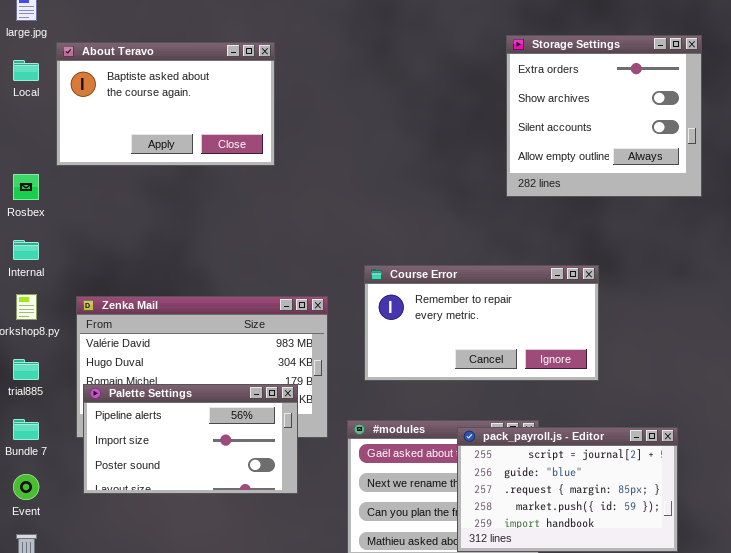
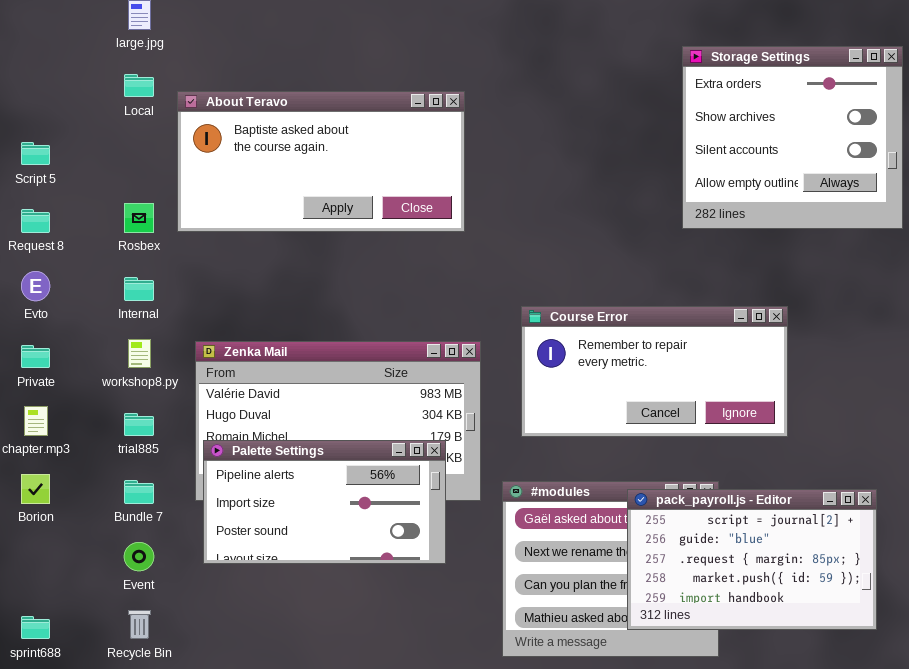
About Teravo: [56,42,275,166] -> [177,91,465,232], moved, resized

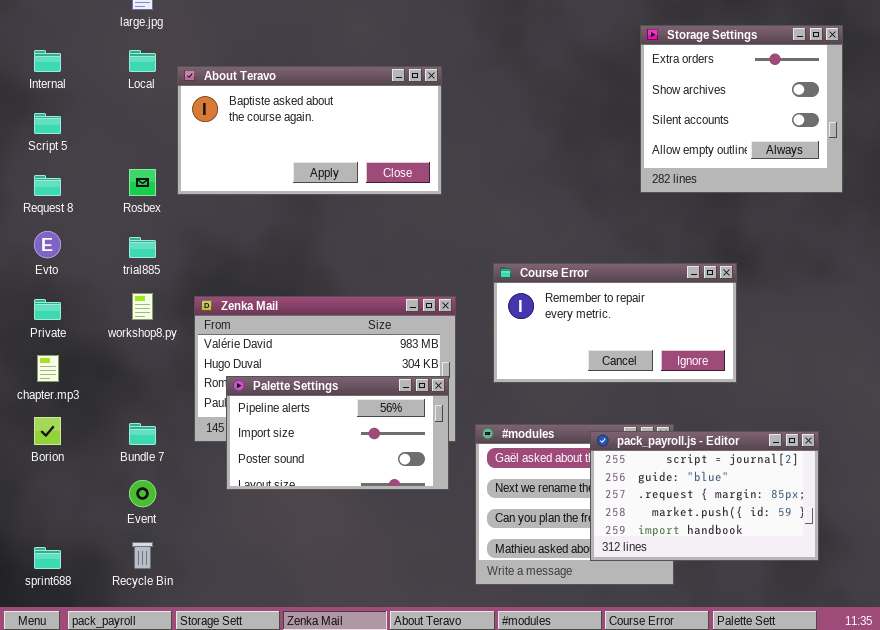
Internal: [124,277,154,301] -> [34,50,61,72], moved
trial885: [124,413,154,436] -> [129,237,156,258], moved
Palette Settings: [203,440,446,564] -> [226,376,449,490], moved

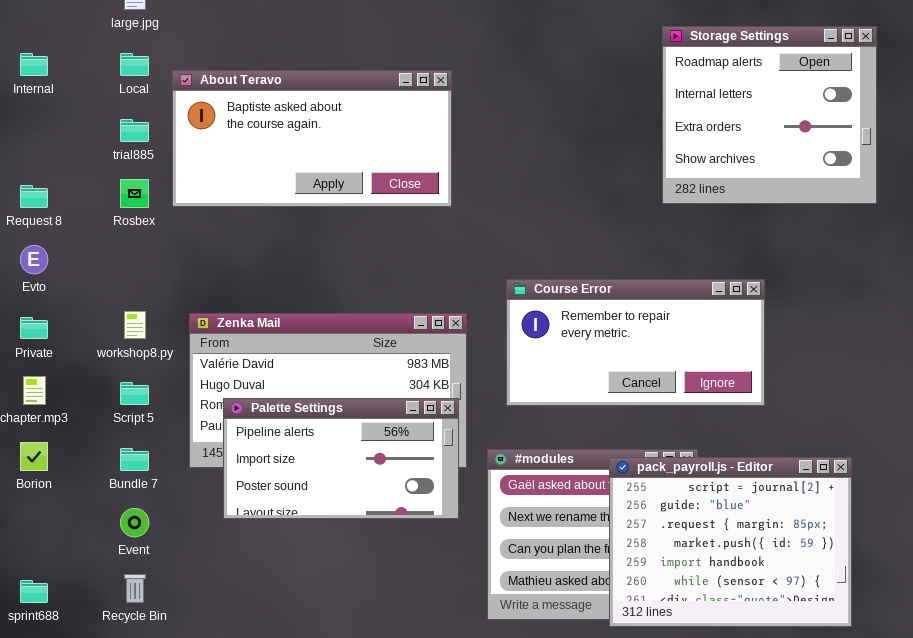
Storage Settings: [640,25,843,193] -> [662,26,877,204], scrolled up 2 rows
Script 5: [34,113,61,134] -> [120,382,149,405], moved
trial885: [129,237,156,258] -> [120,119,149,142], moved
pack_payroll.js - Editor: [590,431,819,561] -> [609,457,852,627], resized

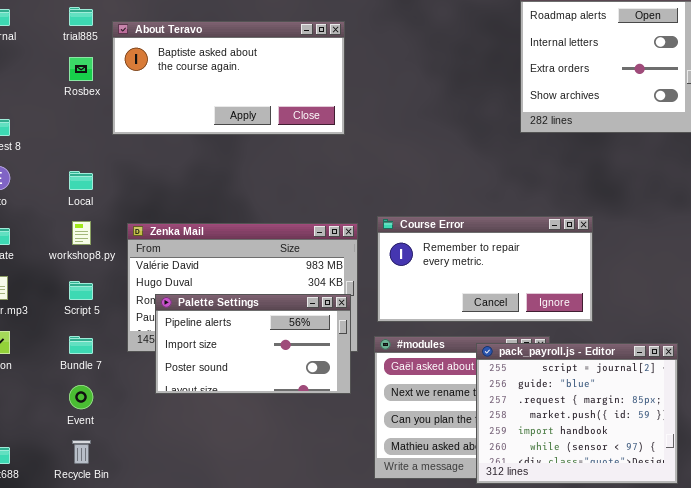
Local: [120,53,149,76] -> [69,171,93,190], moved
trial885: [120,119,149,142] -> [69,7,93,26], moved
Rosbex: [120,179,149,208] -> [69,57,93,81], moved
Course Error: [506,279,765,406] -> [377,216,593,322], moved

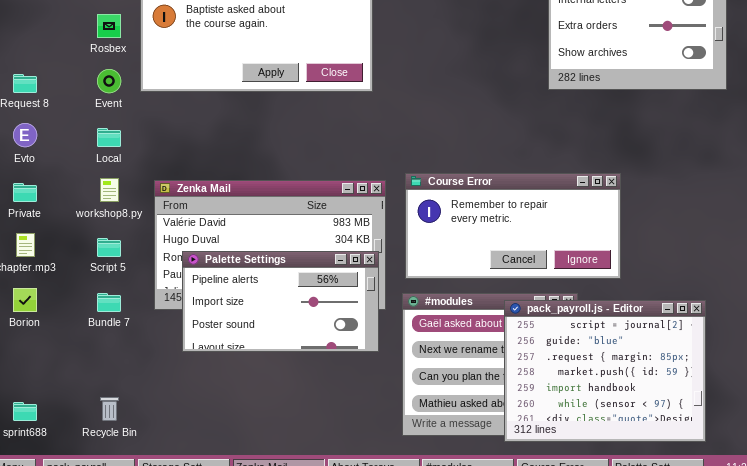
Event: [69,385,93,409] -> [97,69,121,93], moved

